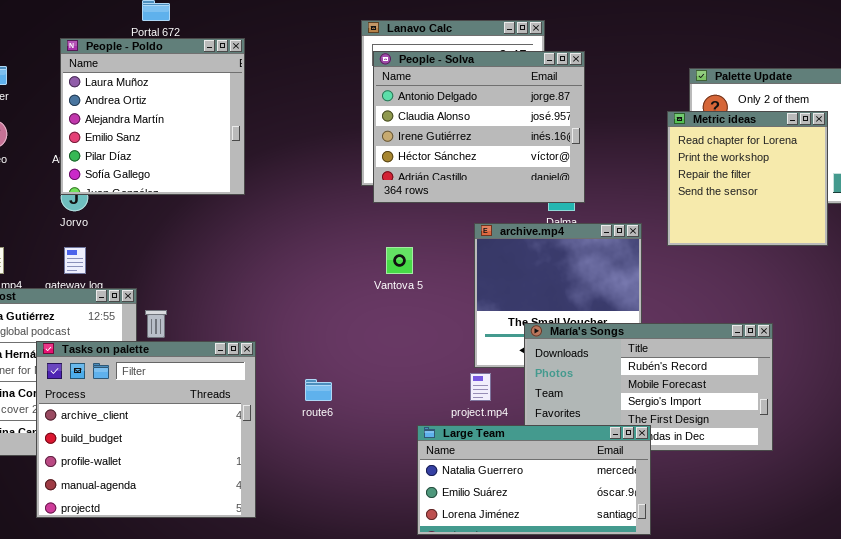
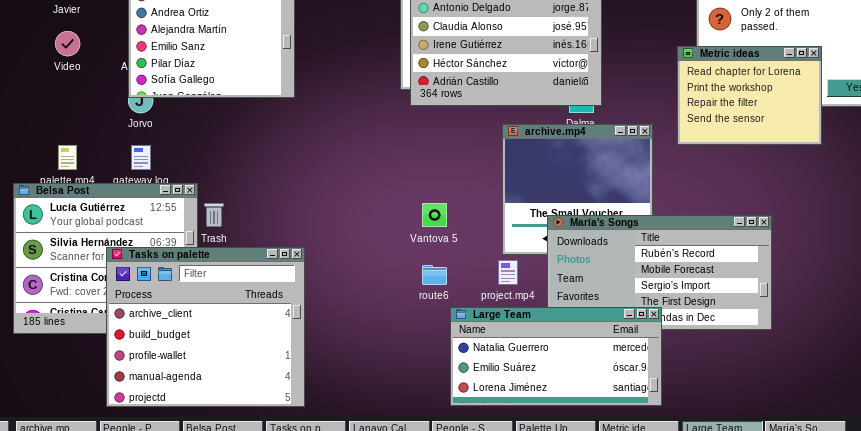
Metric ideas: [667,111,828,246] -> [677,46,822,145], resized
Vantova 5: [386,247,413,274] -> [422,203,447,227], moved
Tasks on palette: [36,341,256,518] -> [106,247,305,407], moved
route6: [305,379,332,401] -> [422,265,447,285], moved

